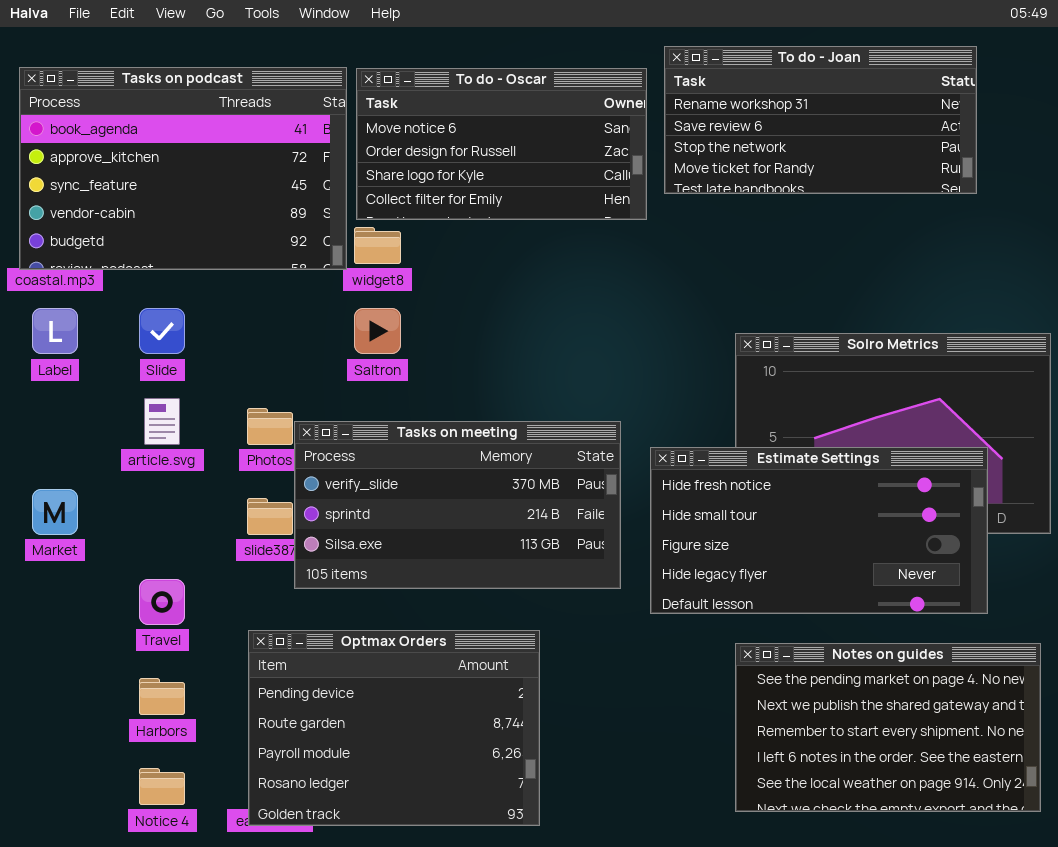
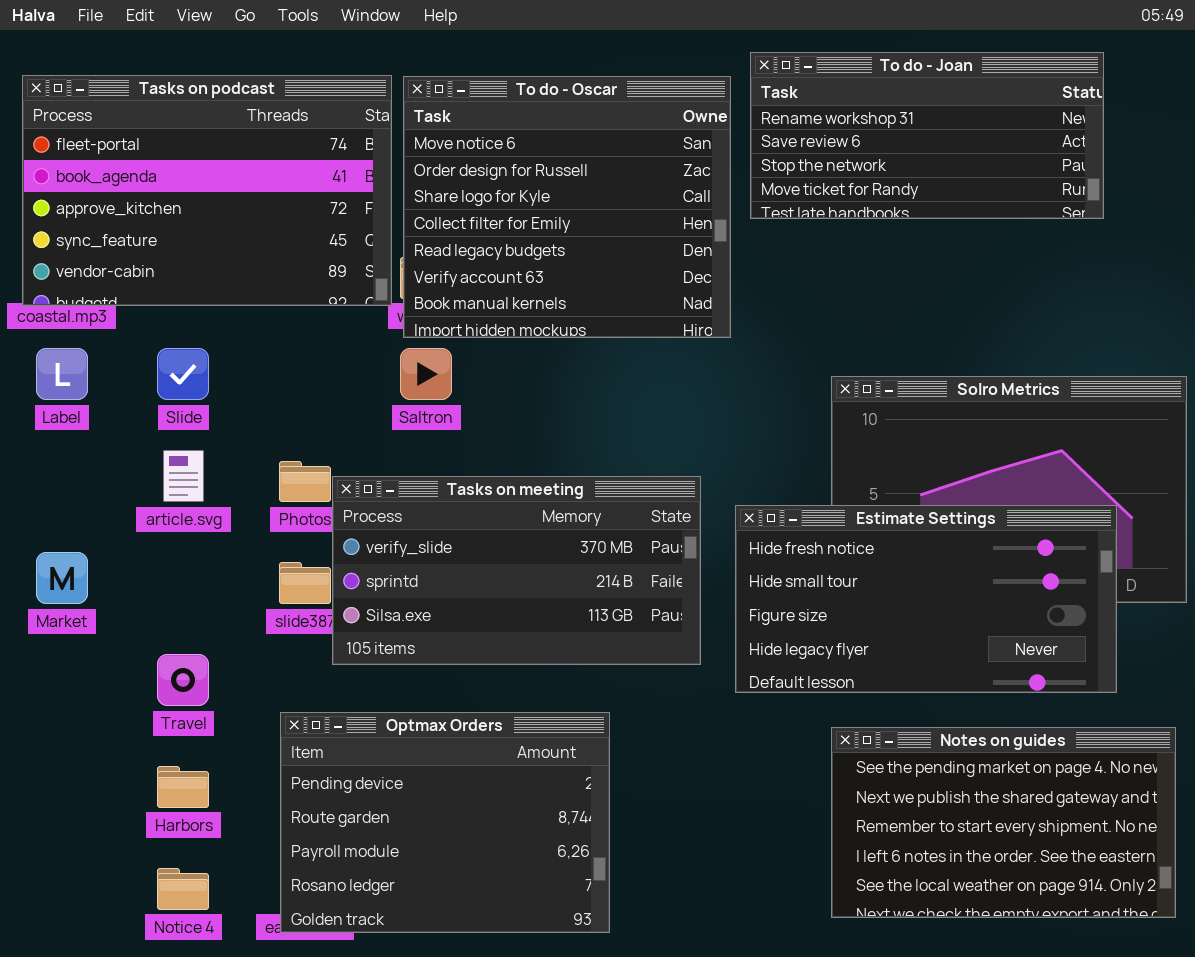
Tasks on podcast: [19,67,347,270] -> [22,75,392,306], scrolled up 1 row
To do - Oscar: [356,68,647,220] -> [403,76,731,338], resized

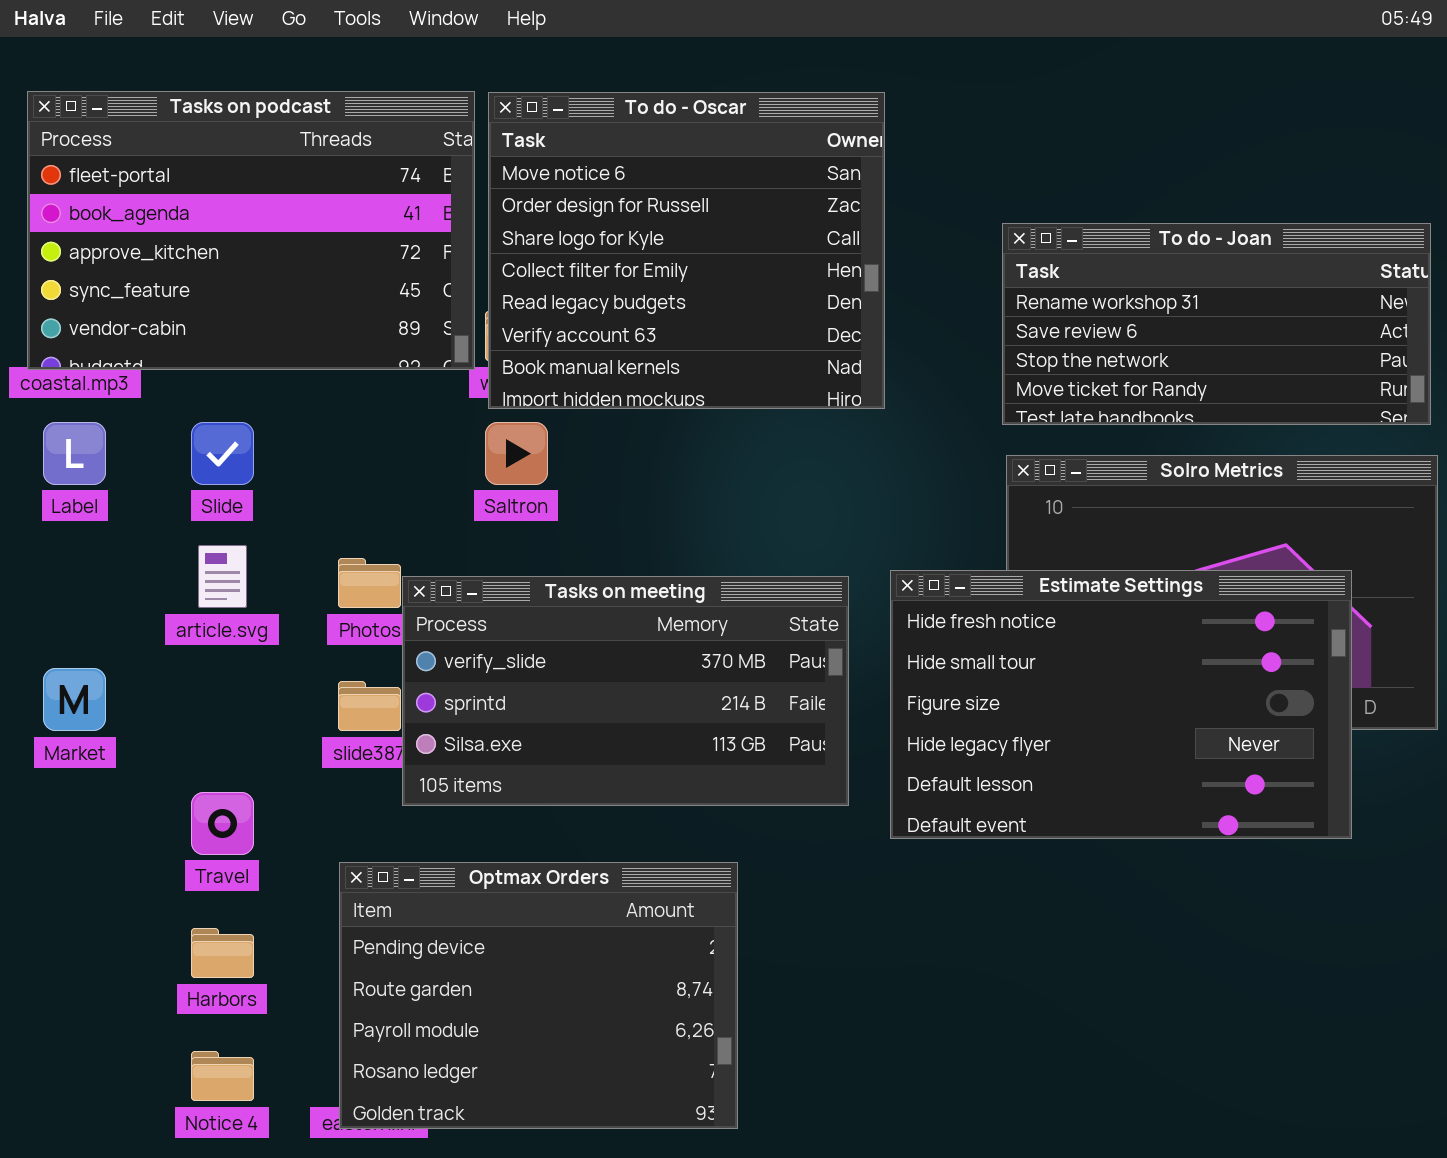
To do - Joan: [750,52,1104,219] -> [1002,223,1431,425], moved
Estimate Settings: [735,505,1117,693] -> [890,570,1352,839], resized
Notes on guides: [831,727,1176,918] -> none, closed

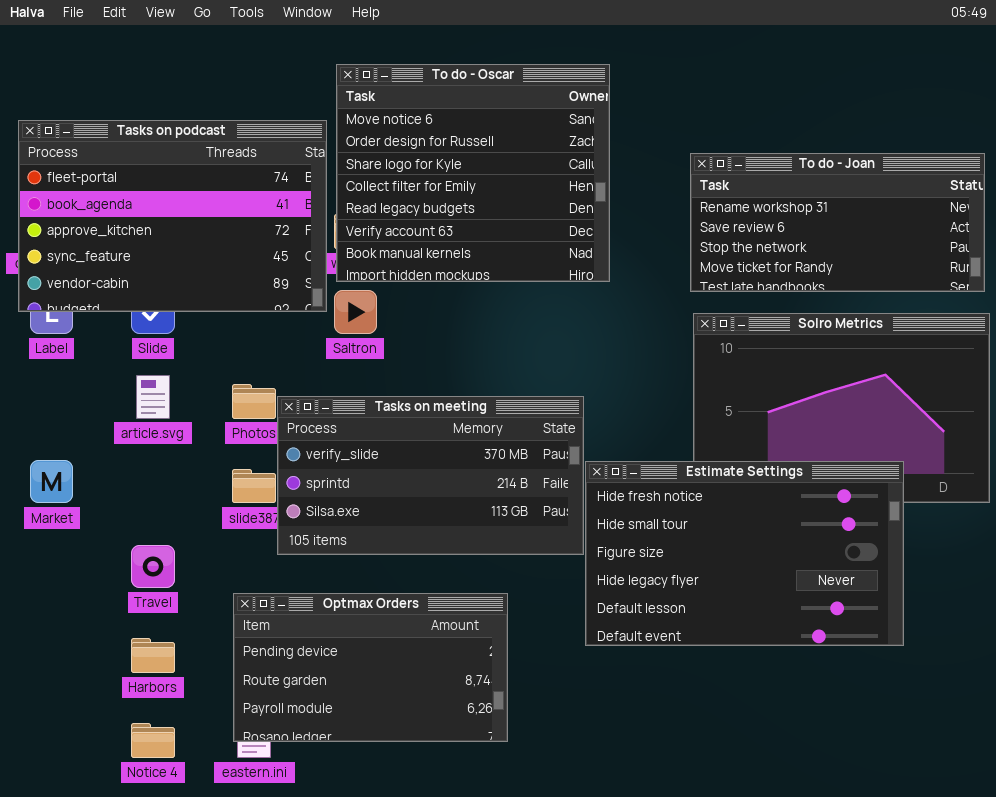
Tasks on podcast: [27,91,475,370] -> [18,120,327,312], moved
Estimate Settings: [890,570,1352,839] -> [585,461,904,646], moved
Optmax Orders: [339,862,738,1129] -> [233,593,508,742], resized

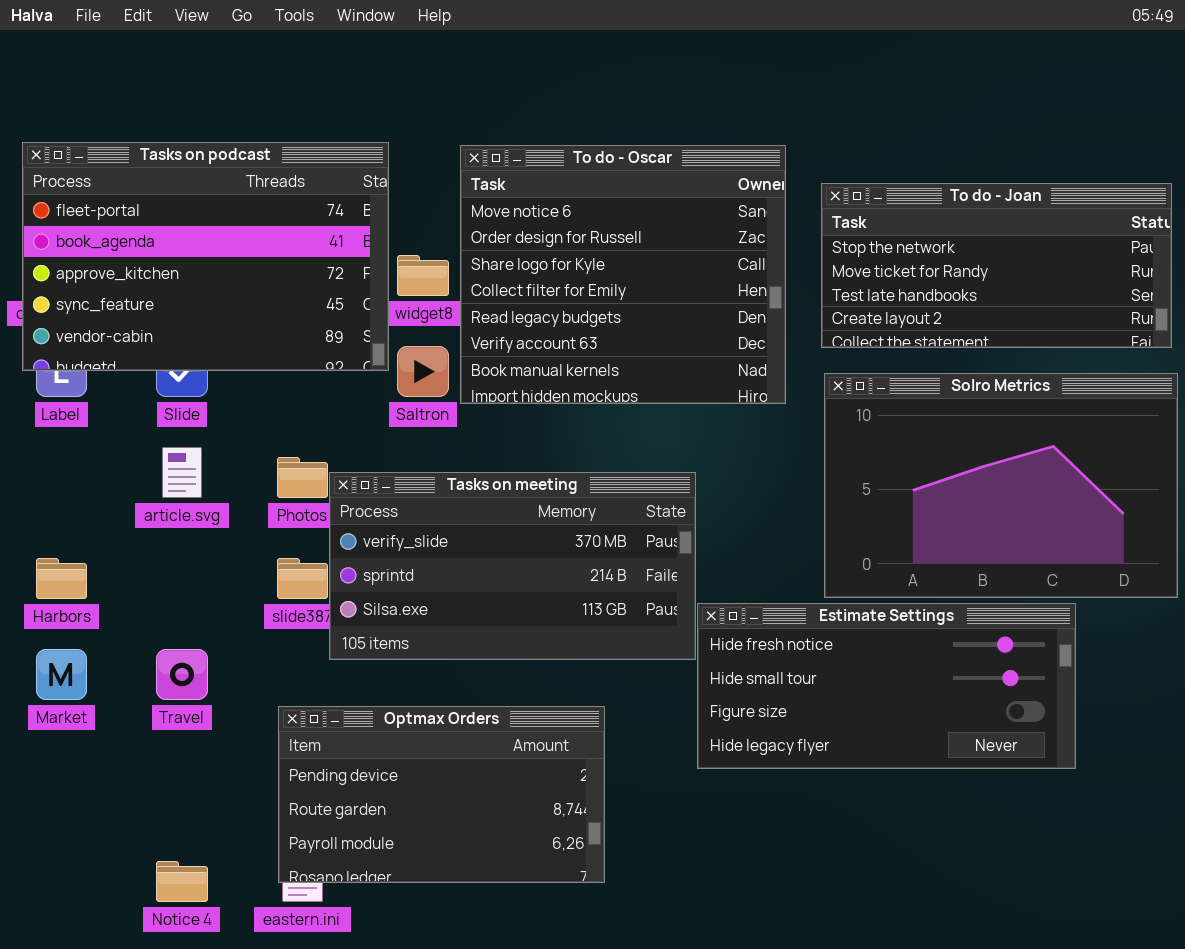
To do - Oscar: [336,64,610,282] -> [460,145,786,404], moved
To do - Joan: [690,153,985,292] -> [821,183,1172,348], scrolled down 2 rows
Market: [30,460,73,503] -> [36,649,87,700], moved
Estimate Settings: [585,461,904,646] -> [697,603,1076,769], resized
Harbors: [131,638,175,673] -> [36,558,87,599], moved

